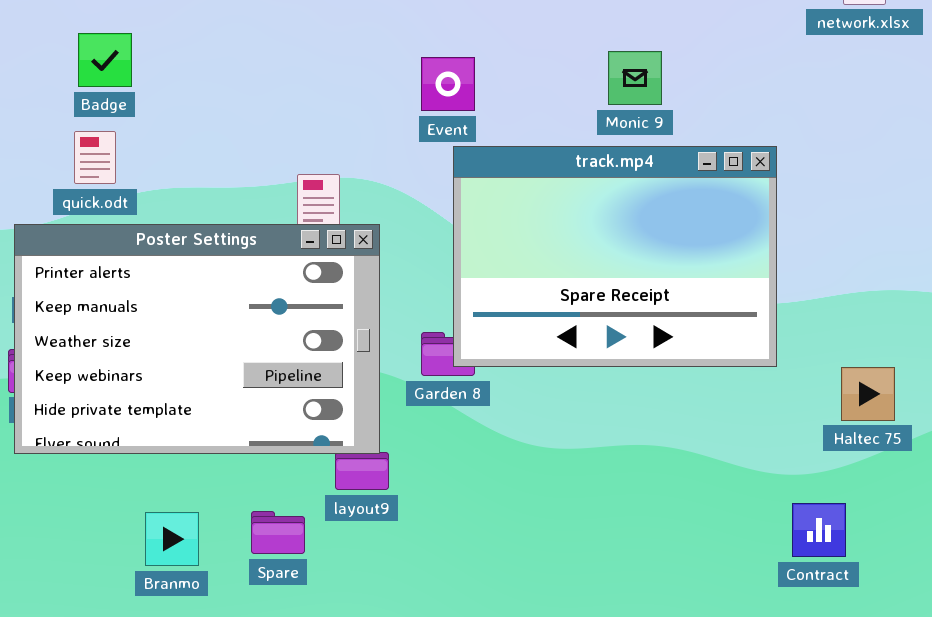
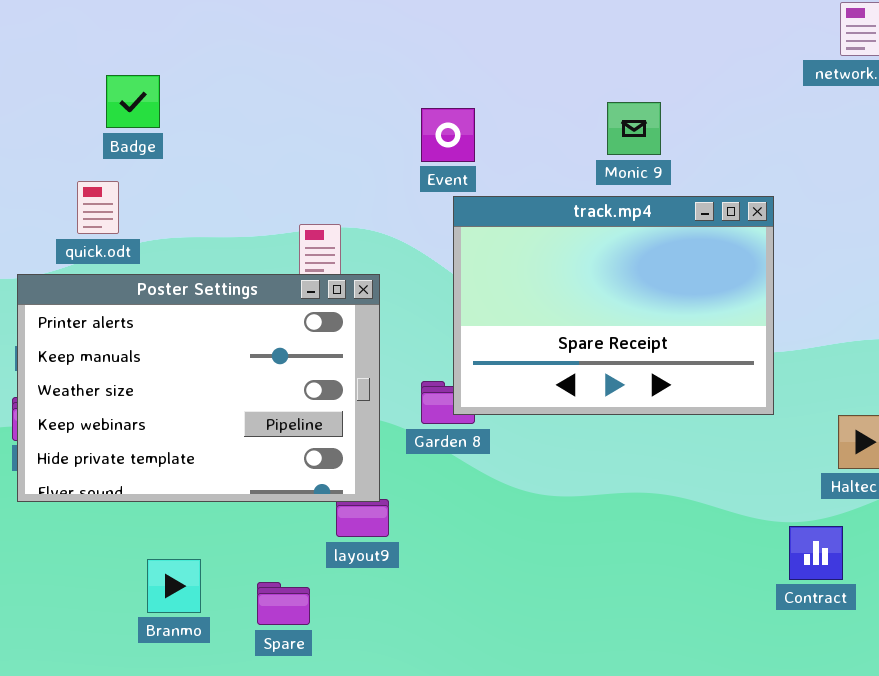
Badge: [78,33,132,87] -> [106,75,160,128], moved
Contract: [792,503,846,557] -> [789,526,843,580], moved
Spare: [251,511,305,554] -> [257,582,310,625], moved

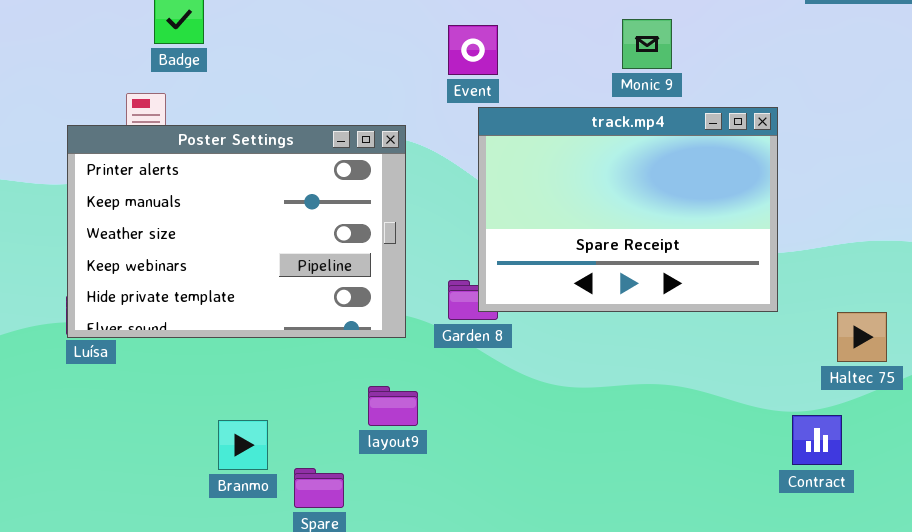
Poster Settings: [17,274,380,502] -> [67,125,406,338], moved
Branmo: [147,559,201,613] -> [218,420,268,470], moved

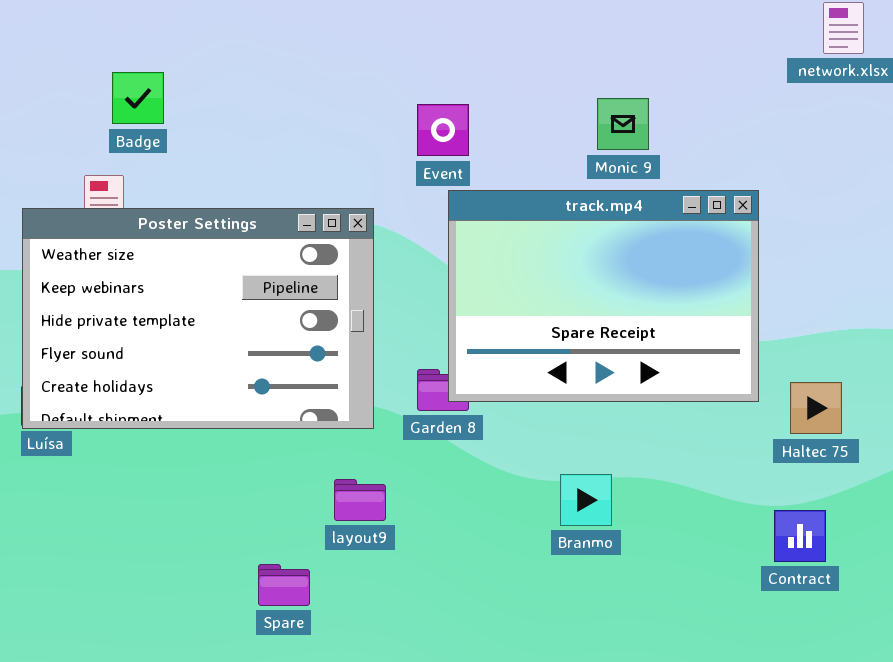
Poster Settings: [67,125,406,338] -> [22,208,374,429], scrolled down 2 rows
Haltec 75: [837,312,887,362] -> [790,382,842,434], moved
Branmo: [218,420,268,470] -> [560,474,612,526], moved

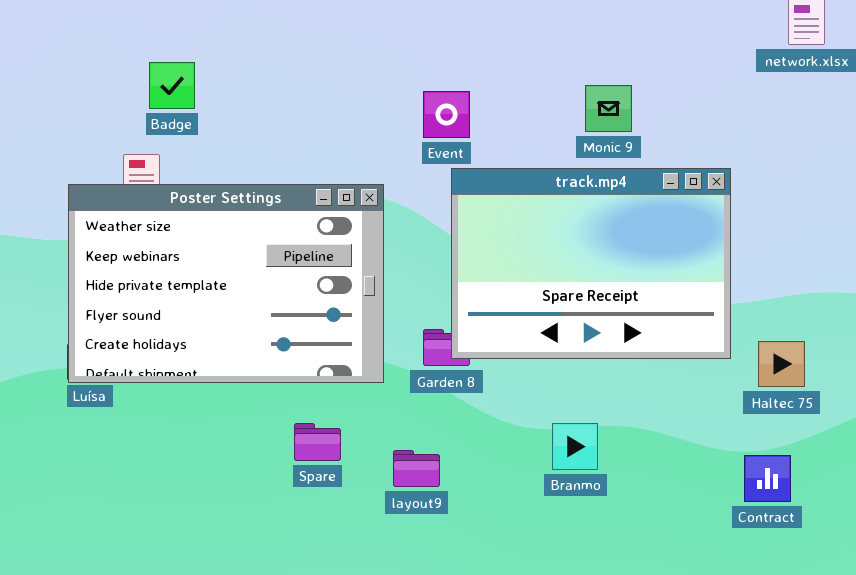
layout9: [334,479,386,521] -> [393,450,440,487], moved
Spare: [258,564,310,606] -> [294,423,341,461], moved

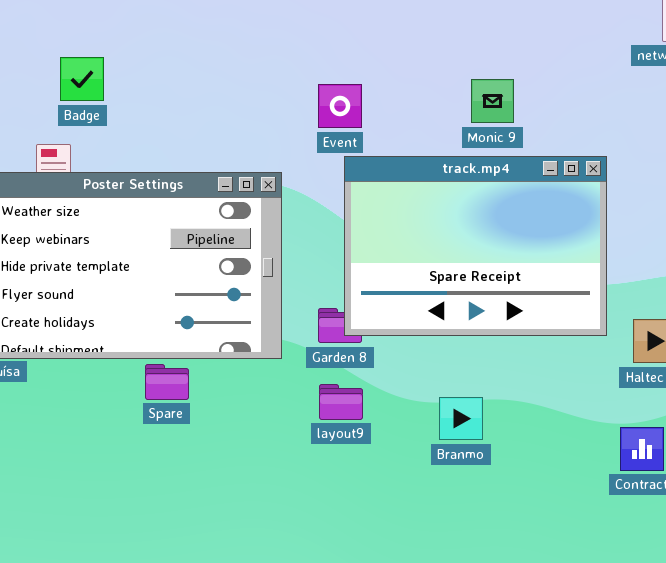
Spare: [294,423,341,461] -> [145,364,189,400], moved
layout9: [393,450,440,487] -> [319,384,363,420], moved

